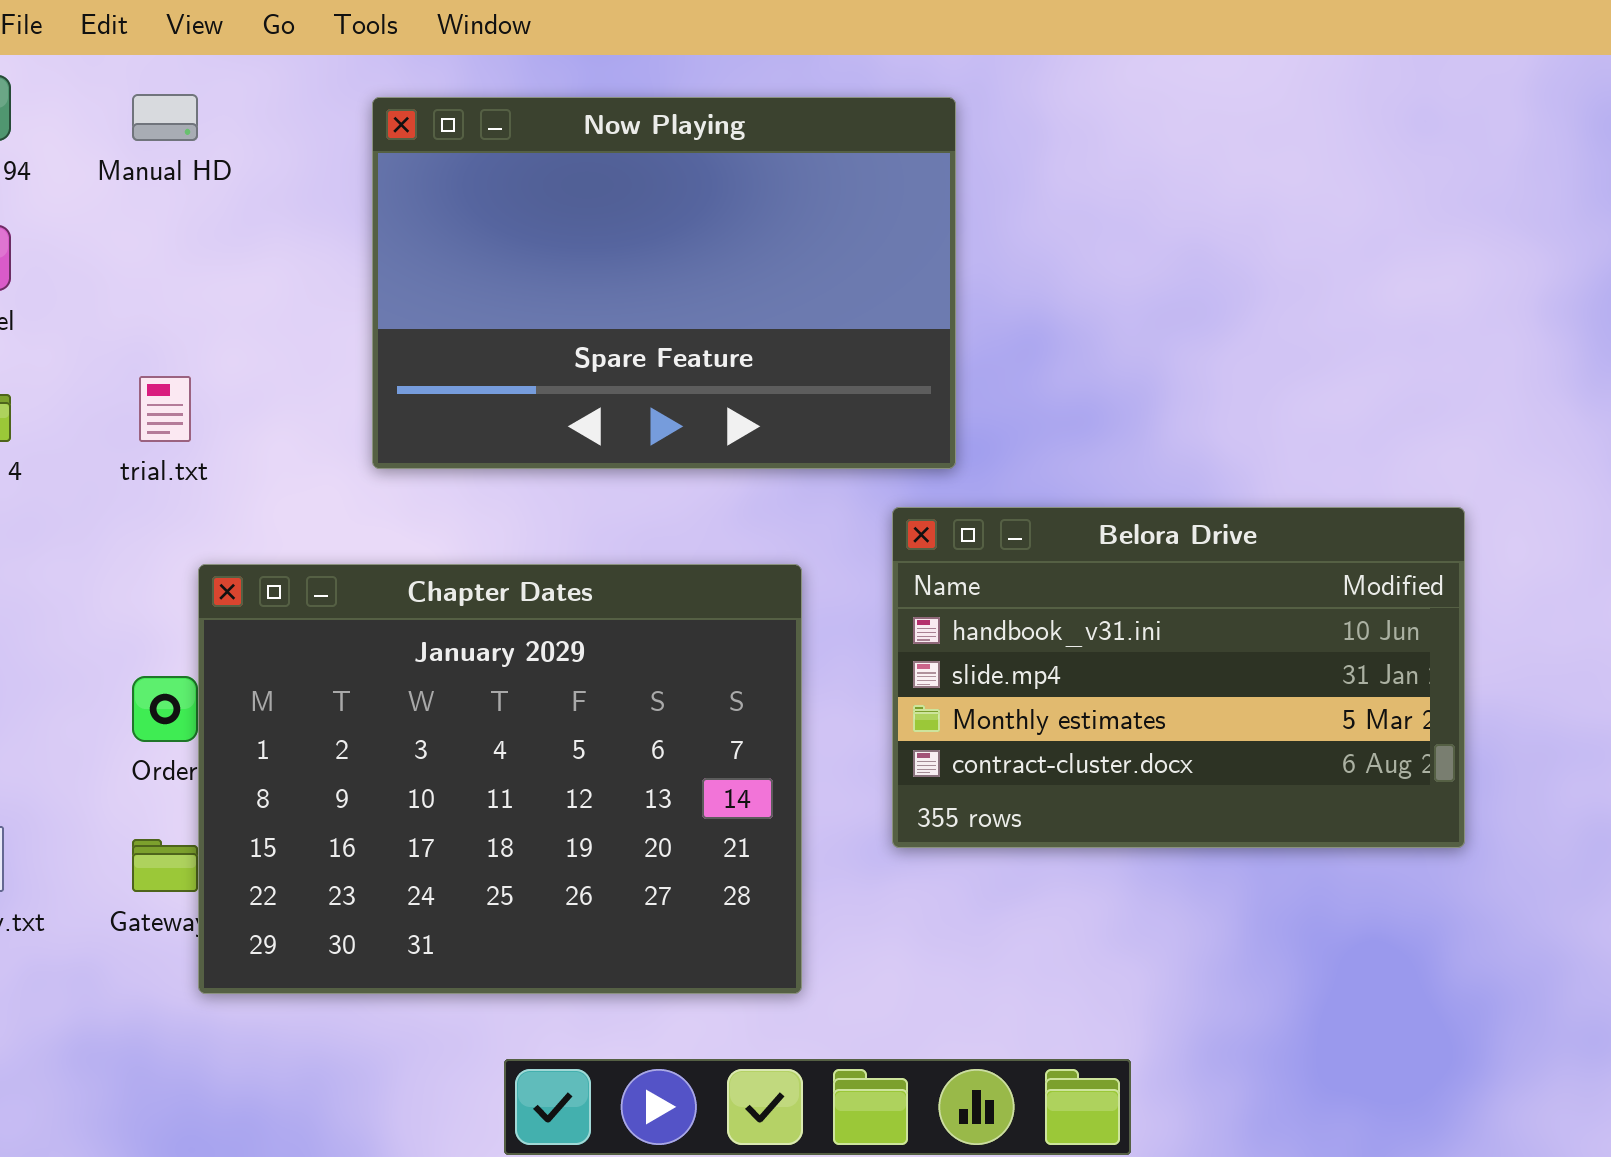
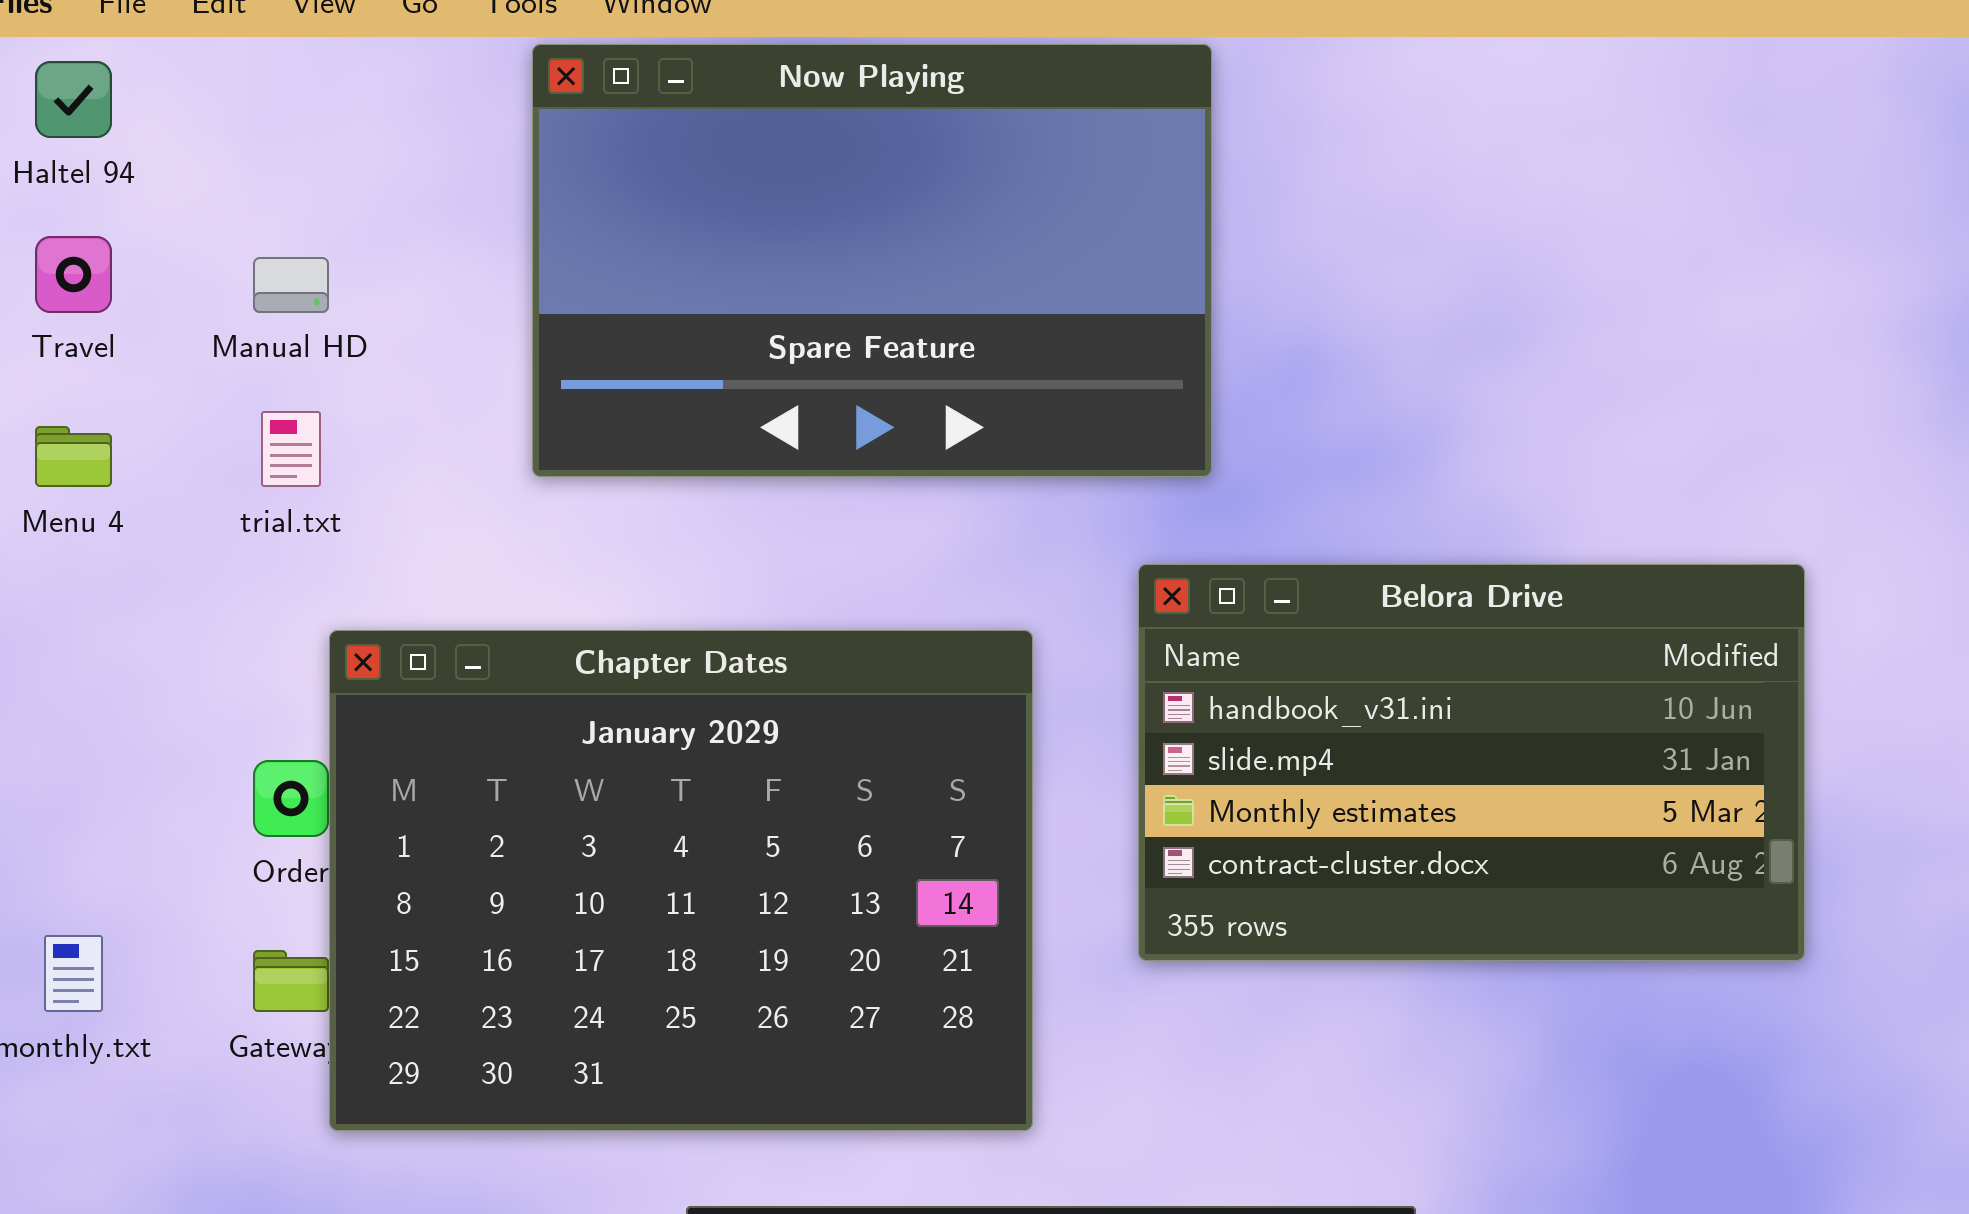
Manual HD: [132,94,198,141] -> [253,257,329,313], moved
Now Playing: [372,97,956,469] -> [532,44,1212,477], moved

